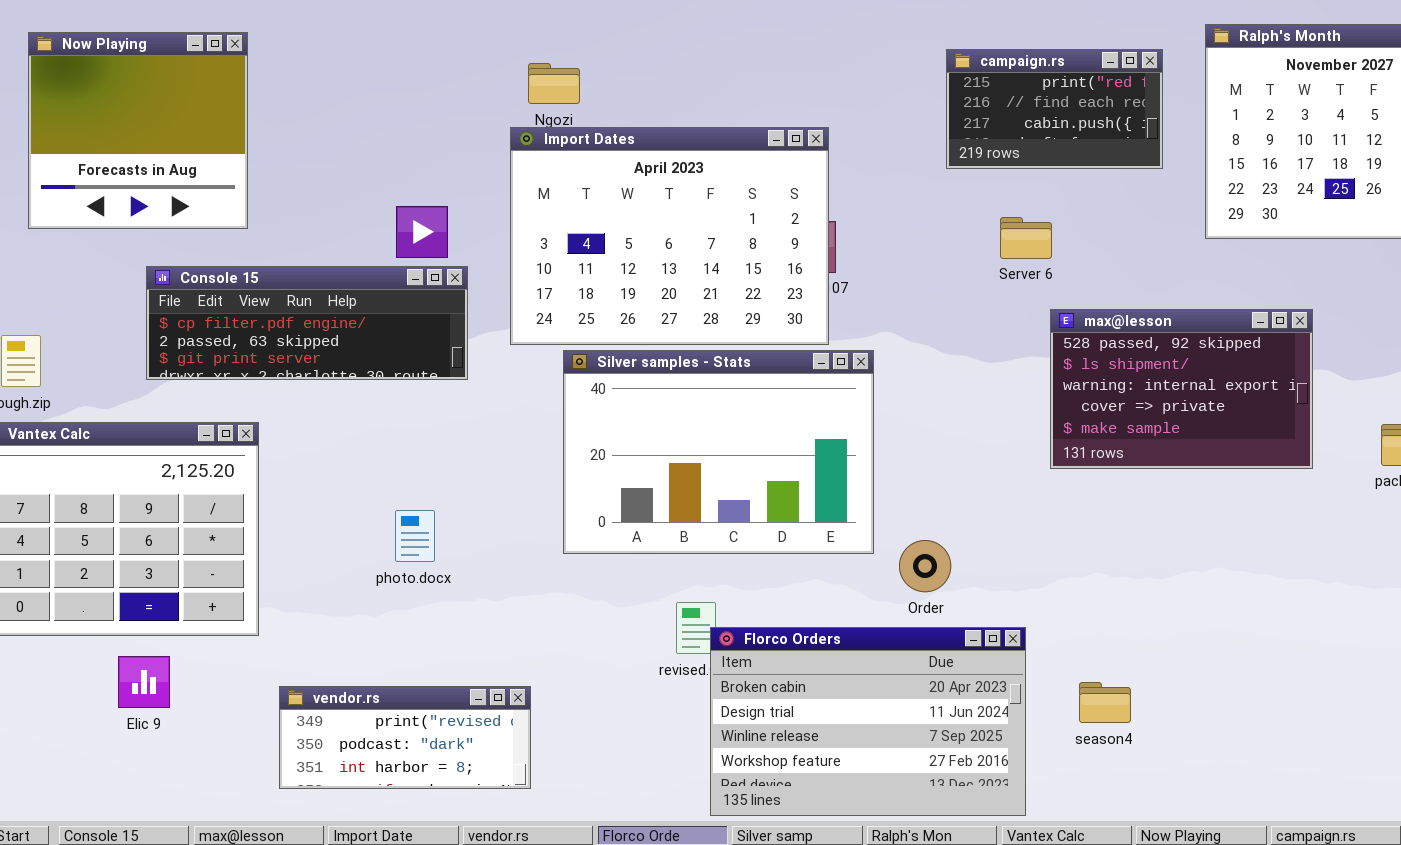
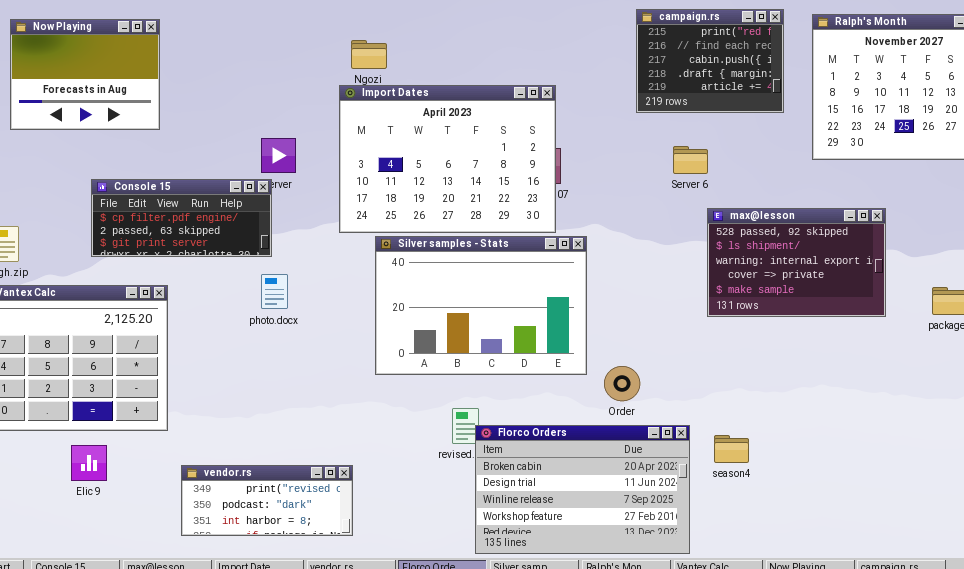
Now Playing: [28,32,248,229] -> [10,19,160,130], resized
campaign.rs: [946,49,1163,169] -> [636,9,784,113], resized
Console 15: [146,266,468,380] -> [91,179,272,257], resized
photo.docx: [395,510,435,562] -> [261,274,288,309], moved
season4: [1079,682,1131,723] -> [714,435,749,463], moved

